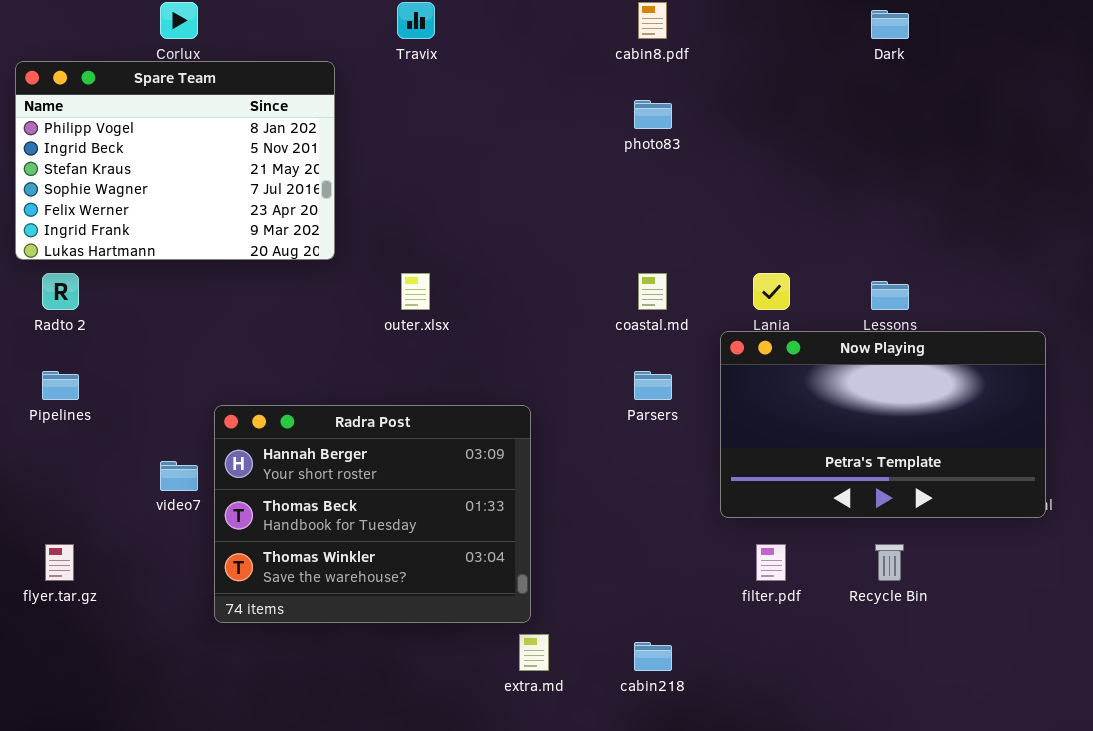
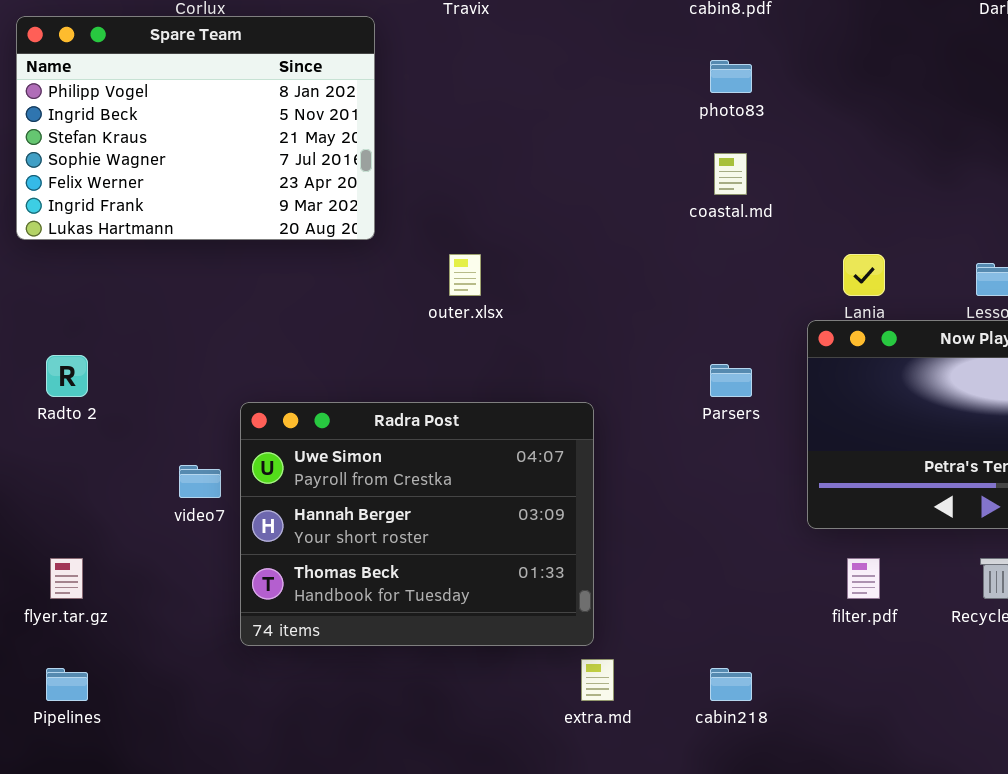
Radto 2: [42,273,79,310] -> [46,355,88,397], moved
coastal.md: [638,273,667,310] -> [714,153,747,195], moved
Pipelines: [42,371,79,400] -> [46,668,88,701], moved
Radra Post: [214,405,531,623] -> [240,402,594,646], scrolled up 1 row

